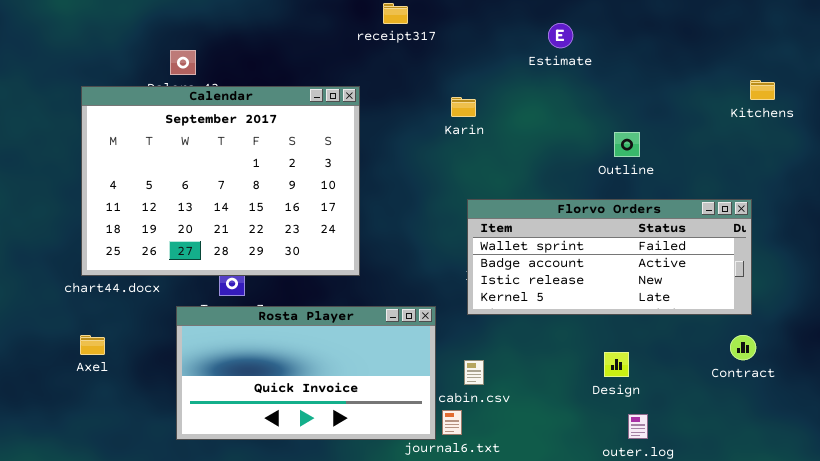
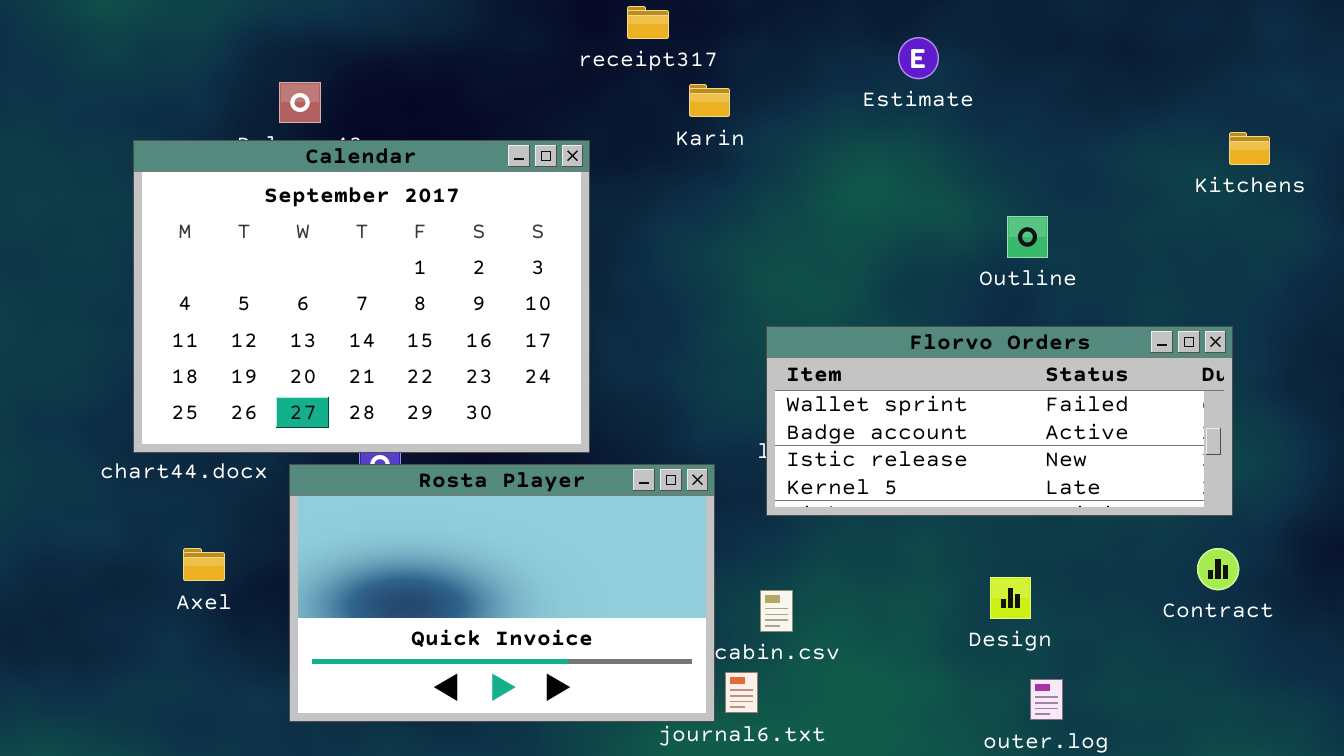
Karin: [451,97,476,117] -> [689,84,730,117], moved
Rosta Player: [176,306,436,440] -> [289,464,715,722], resized
Axel: [80,335,105,355] -> [183,548,225,581], moved

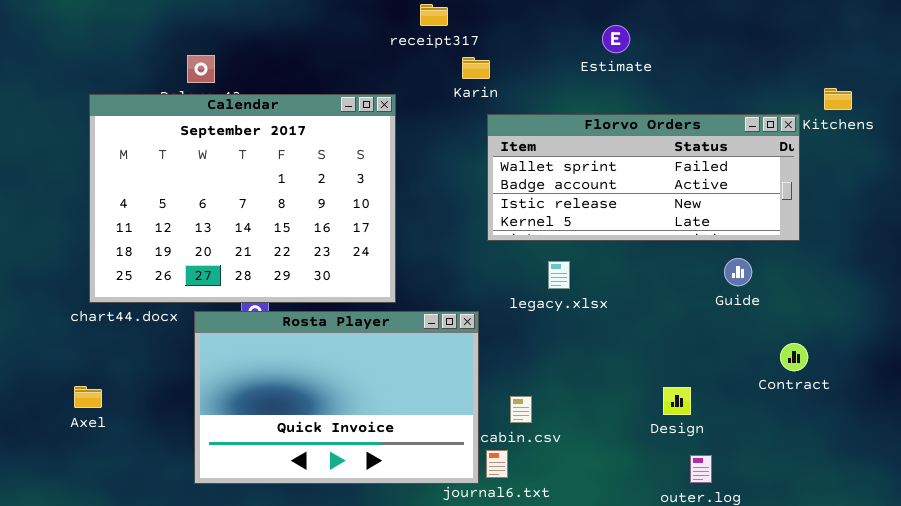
Florvo Orders: [766,326,1233,516] -> [487,114,800,241], moved
Axel: [183,548,225,581] -> [74,386,102,408], moved
Contract: [1197,548,1239,590] -> [780,343,808,371], moved

